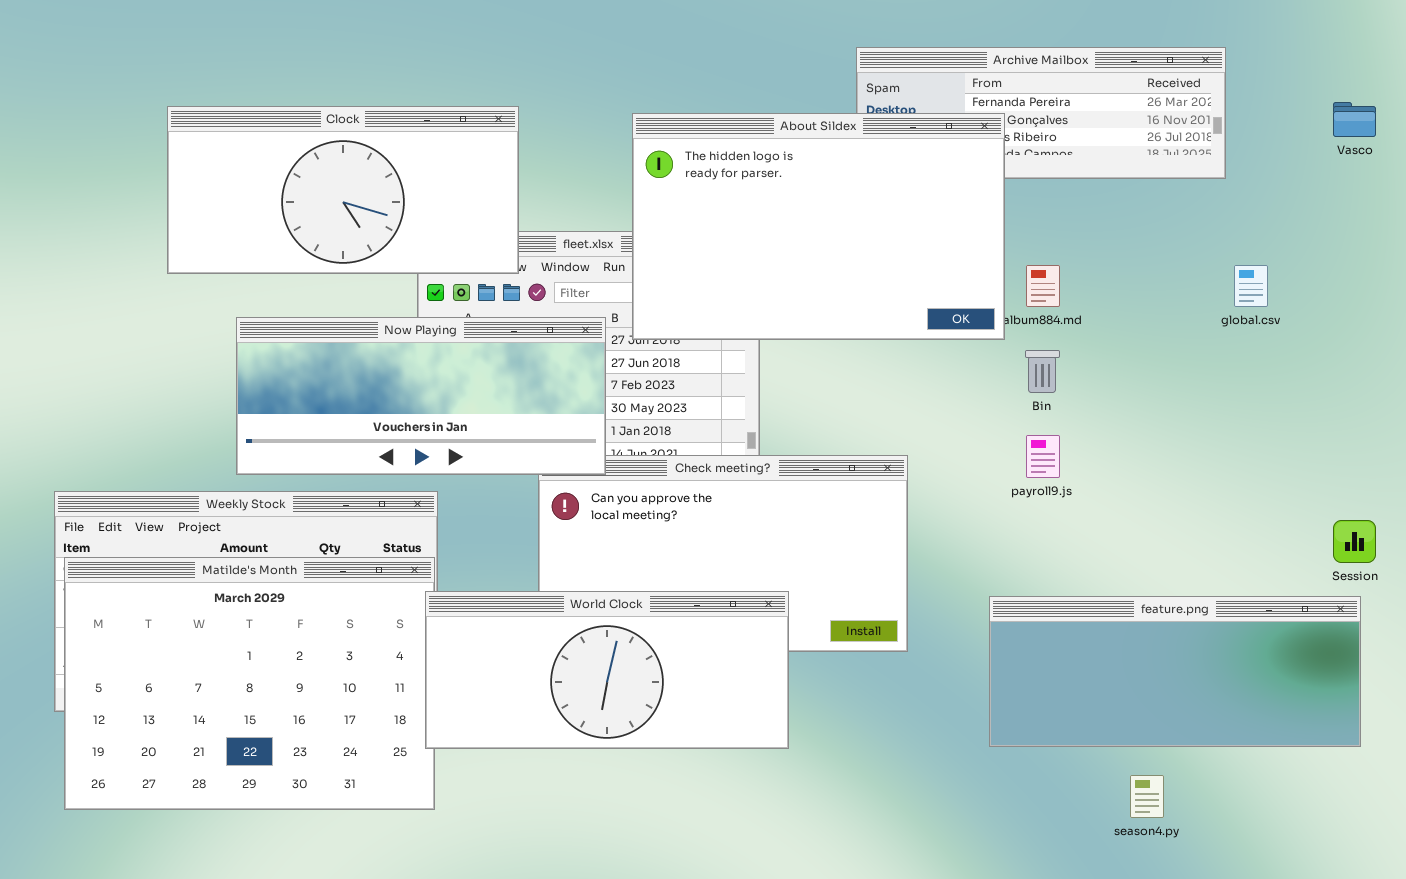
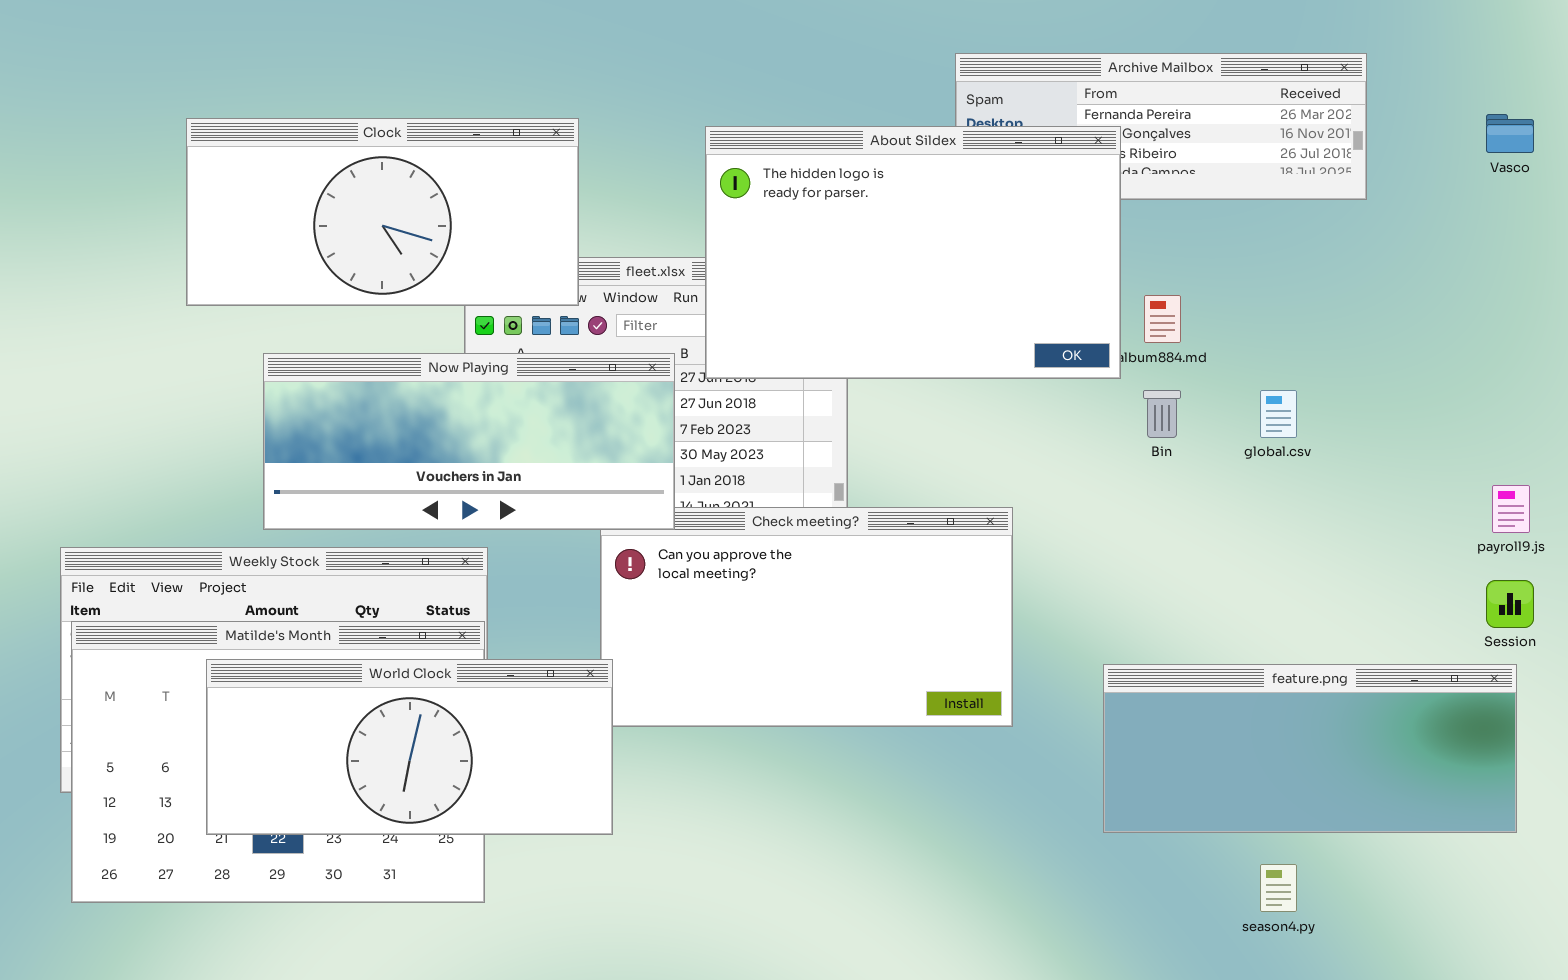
global.csv: [1234,265,1268,307] -> [1260,390,1297,438], moved
payroll9.js: [1026,435,1060,478] -> [1492,485,1530,533], moved
World Clock: [425,591,789,749] -> [206,659,613,835], moved

